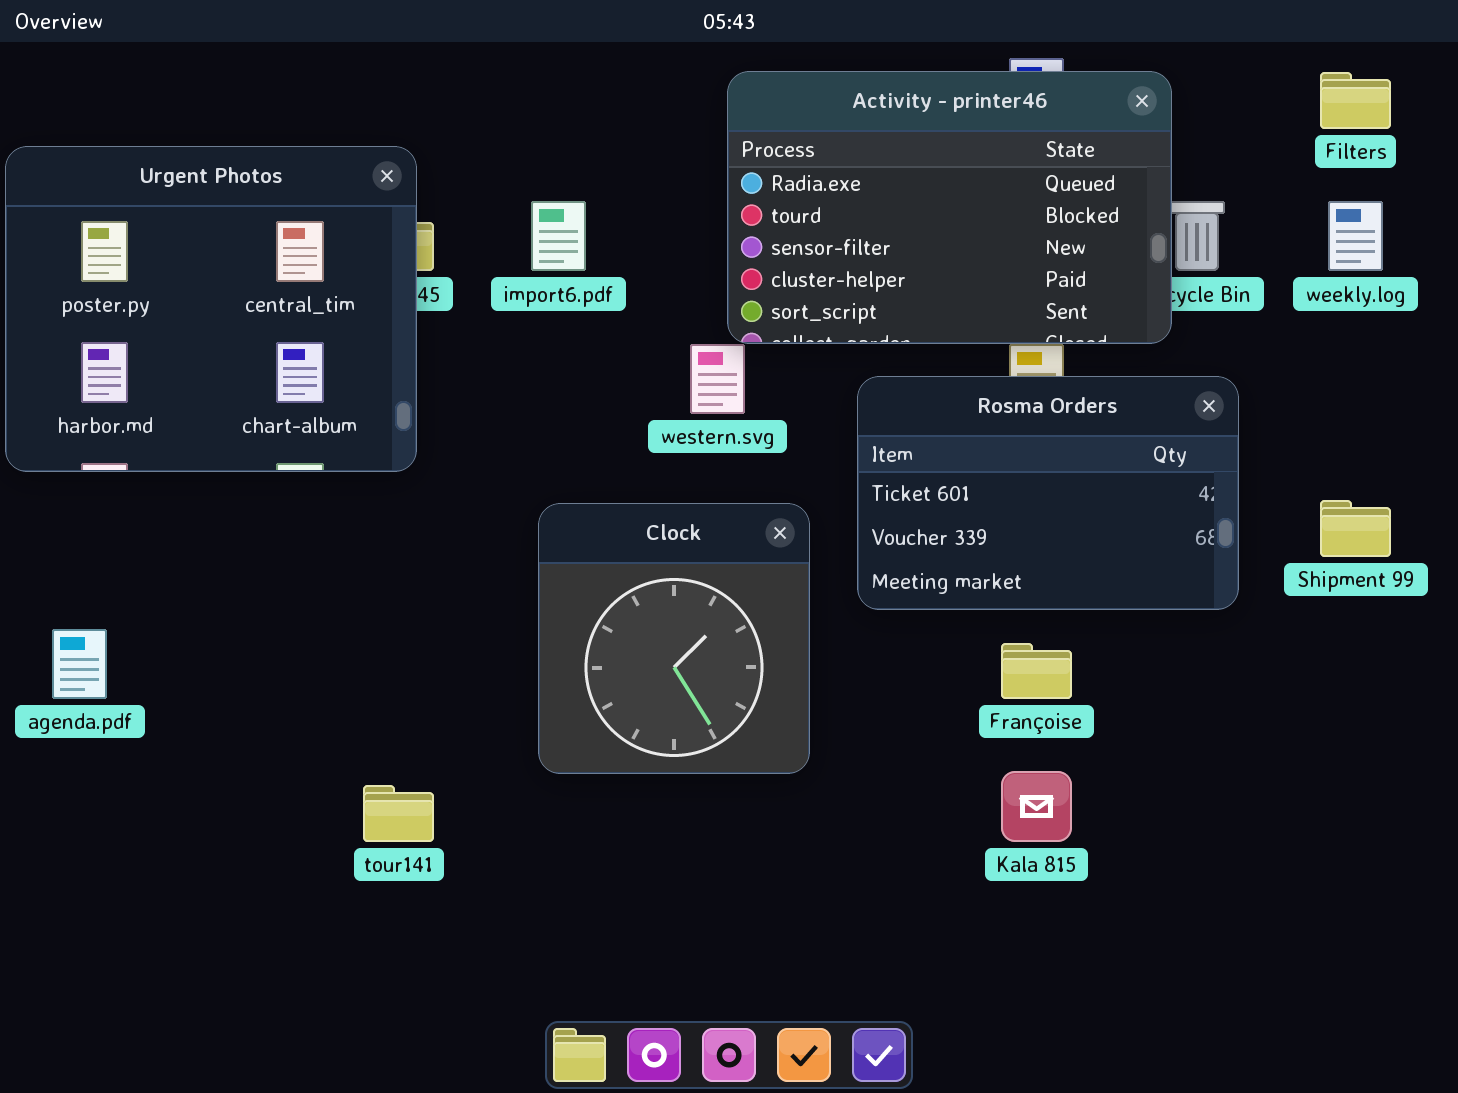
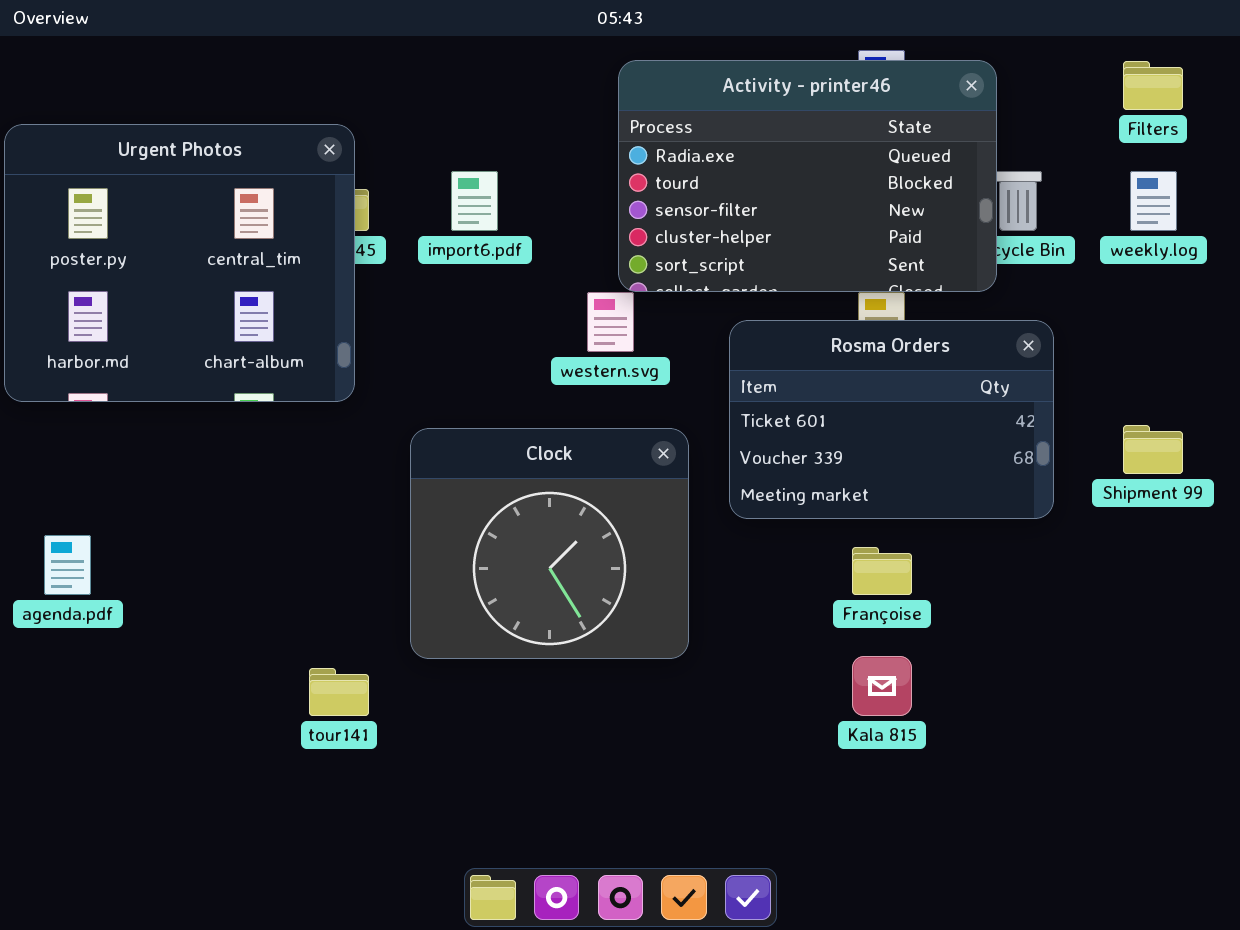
Clock: [538,503,810,774] -> [410,428,689,659], resized

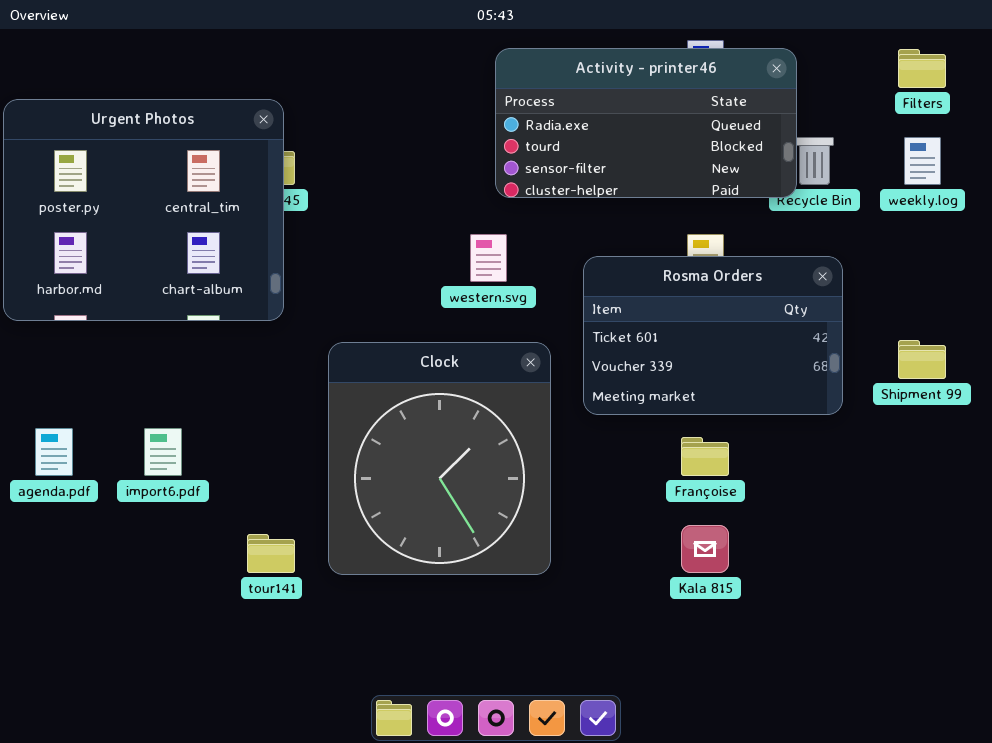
Activity - printer46: [618,60,997,292] -> [495,48,797,198], resized
import6.pdf: [451,171,498,231] -> [144,428,182,476], moved
Clock: [410,428,689,659] -> [328,342,551,575], resized

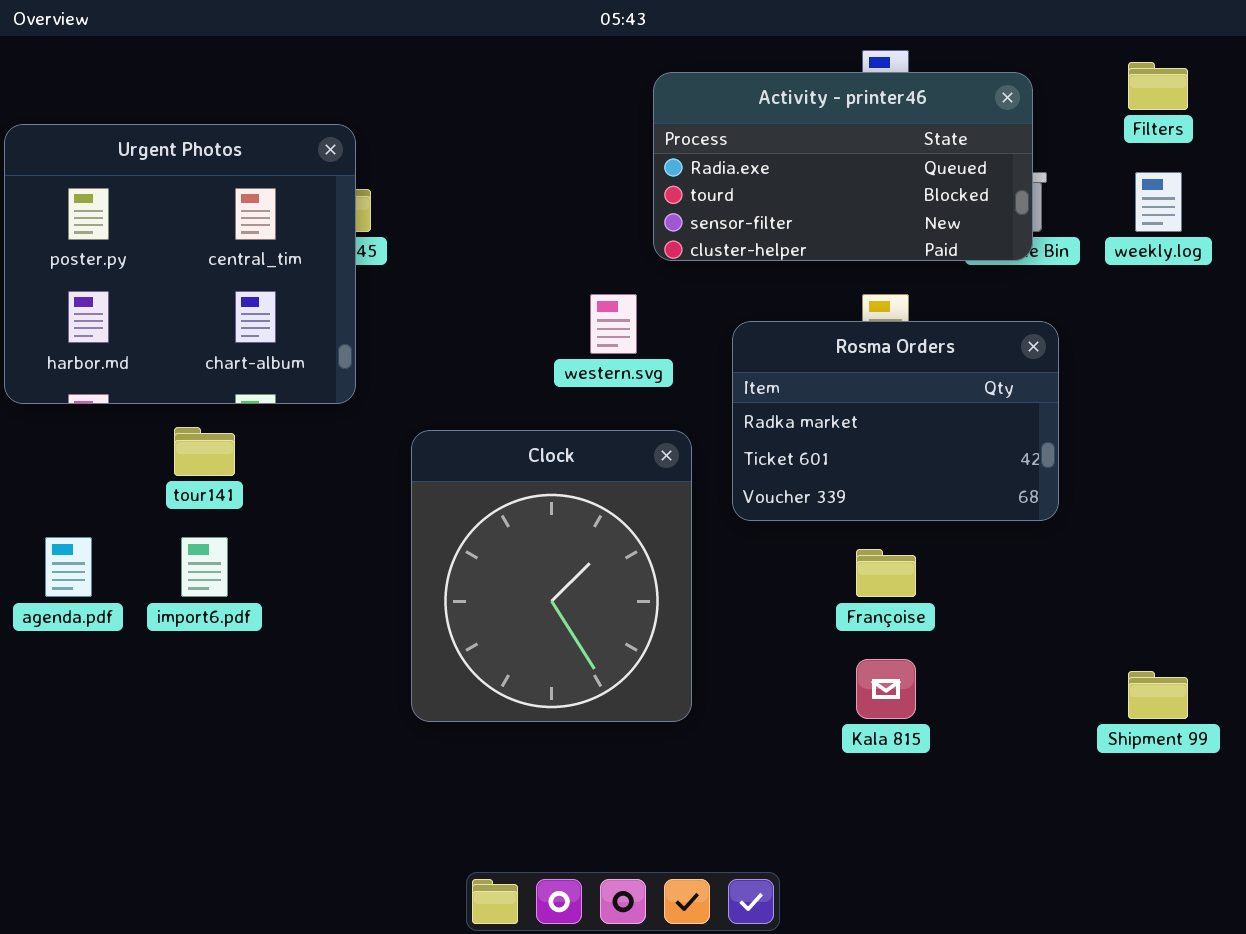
Activity - printer46: [495,48,797,198] -> [653,72,1033,261], moved
Rosma Orders: [583,256,843,415] -> [732,321,1059,521], scrolled up 1 row
Shipment 99: [898,340,946,379] -> [1128,671,1188,719], moved
tour141: [247,534,295,573] -> [174,427,235,476], moved

